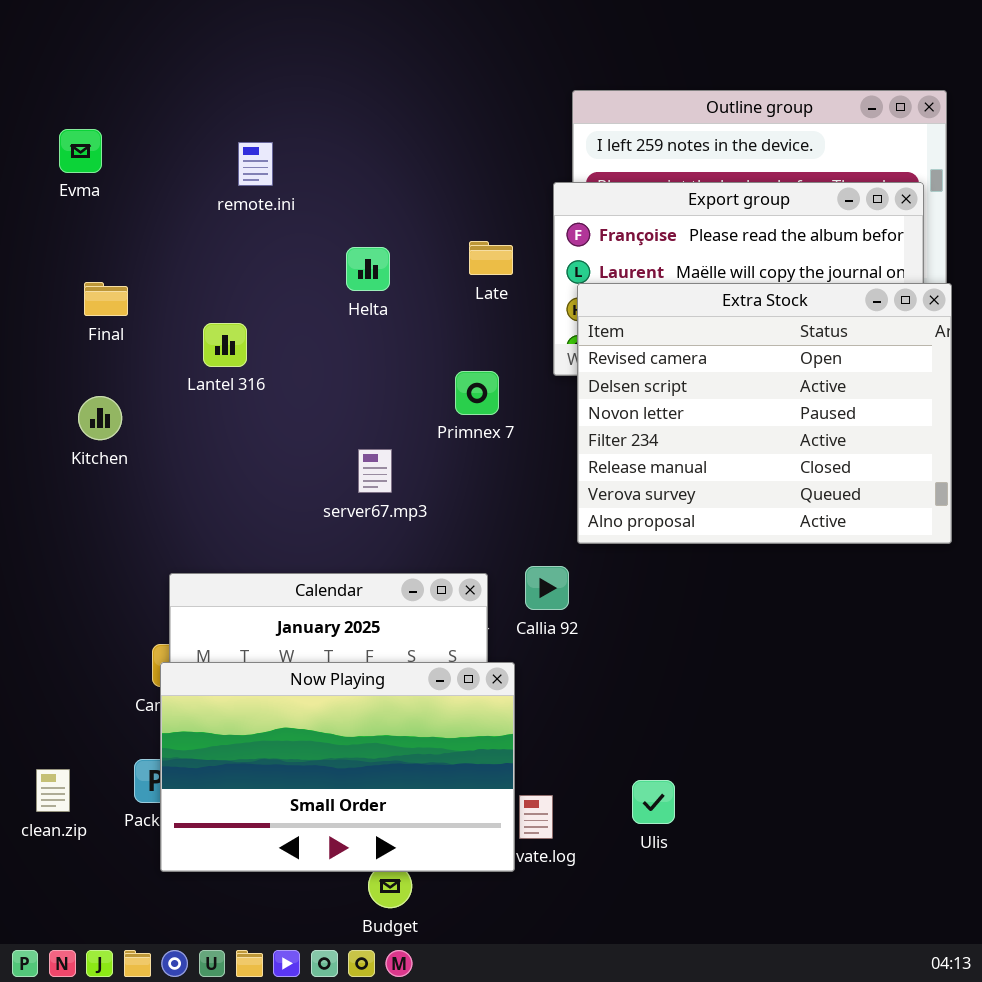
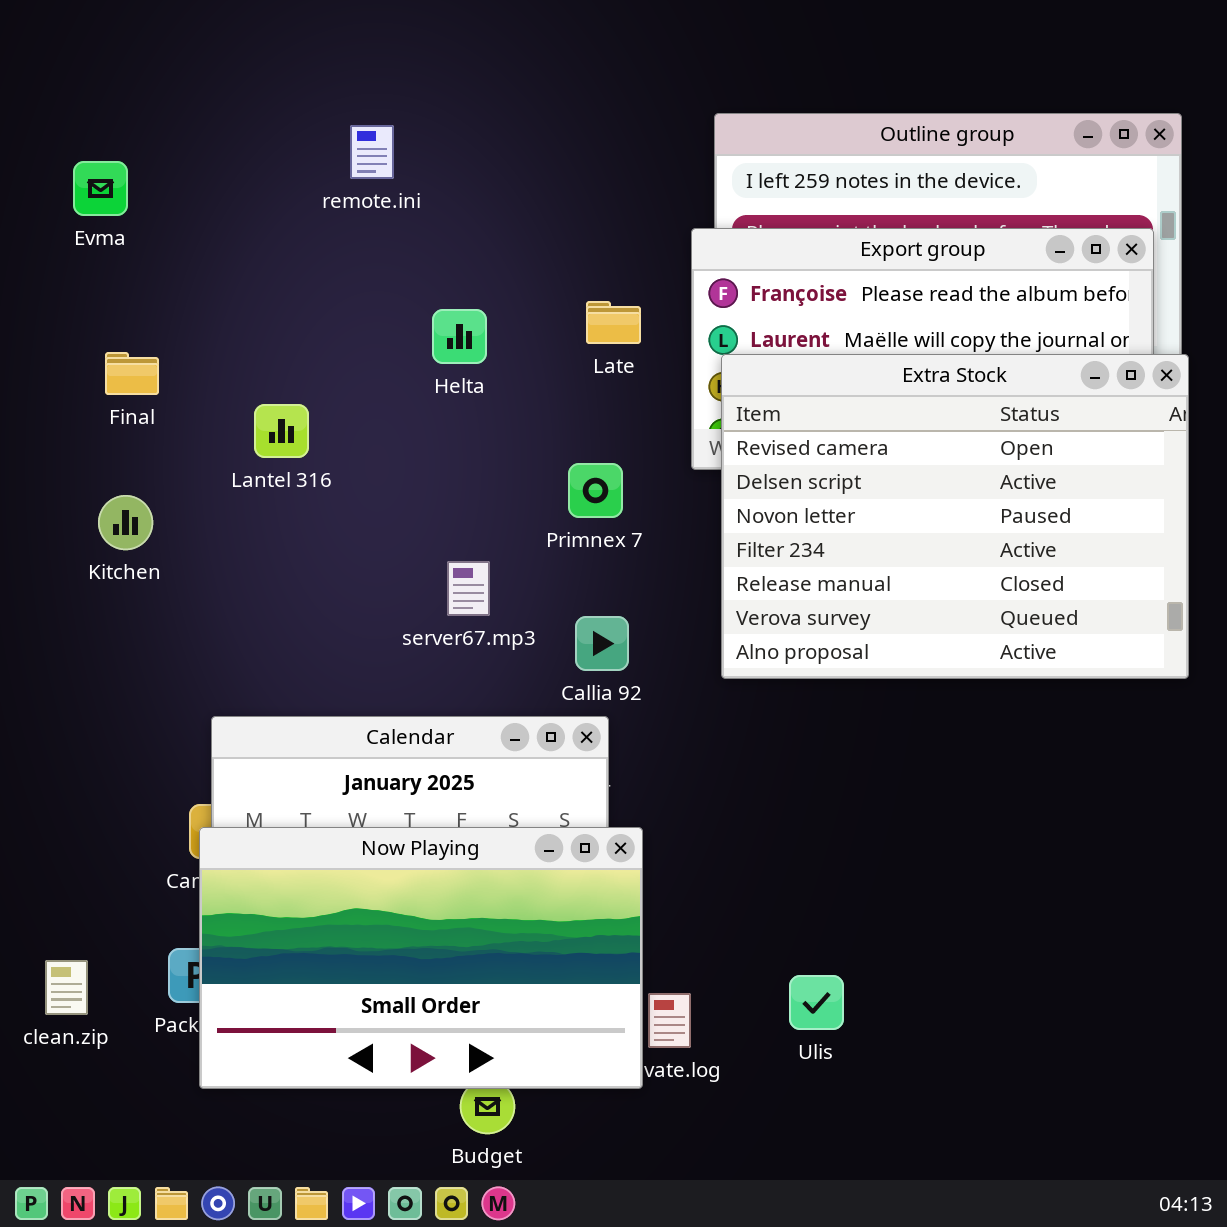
remote.ini: [238,142,273,186] -> [350,125,394,179], moved
Callia 92: [525,566,569,610] -> [575,616,629,671], moved

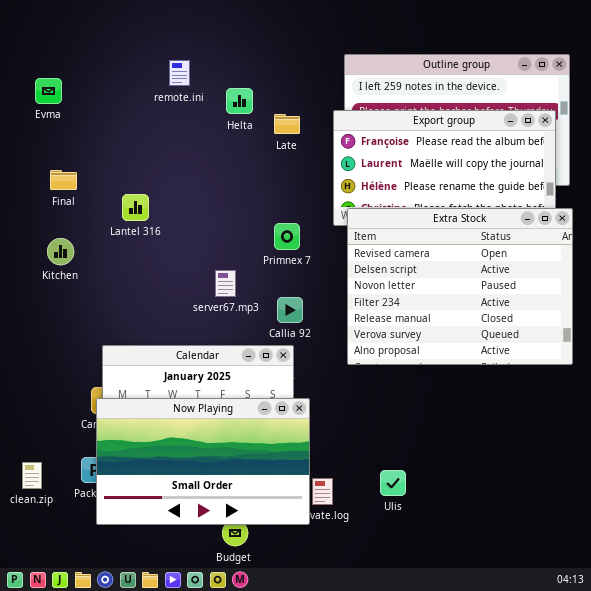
Late: [586,301,641,344] -> [274,114,300,134], moved
Helta: [432,309,487,364] -> [226,88,253,114], moved
Extra Stock: [721,354,1189,679] -> [347,208,573,365], moved

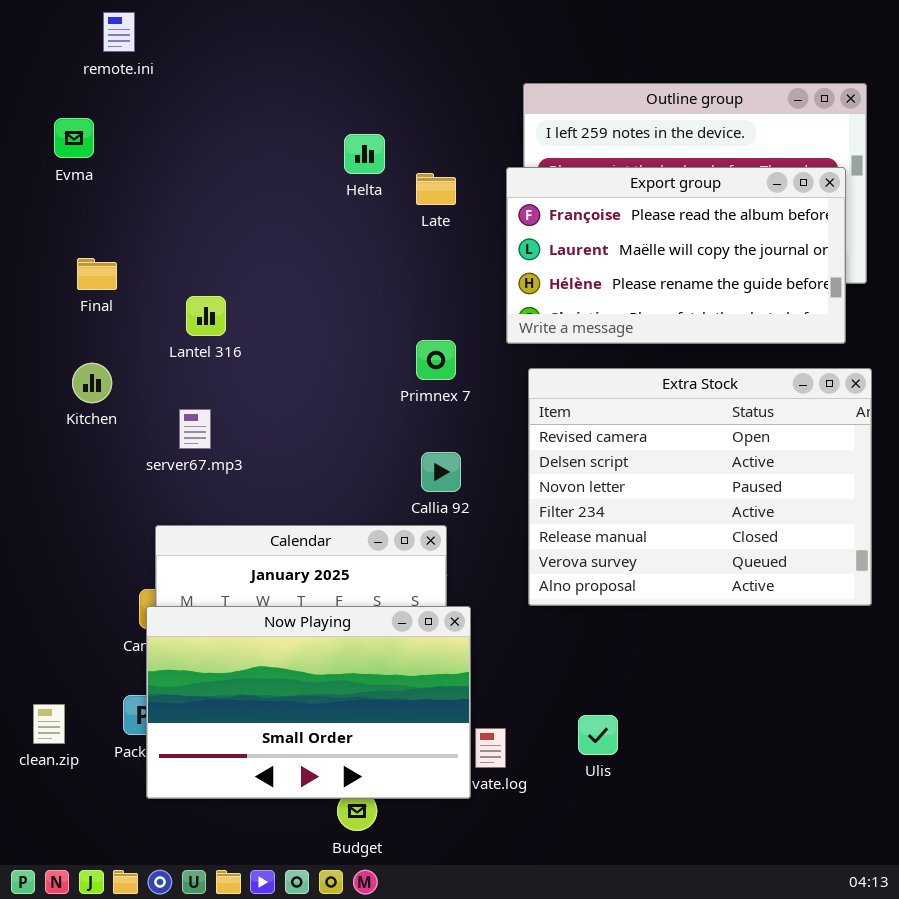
remote.ini: [169,60,190,86] -> [103,12,135,52], moved
Extra Stock: [347,208,573,365] -> [528,368,872,606], moved
server67.mp3: [215,270,236,297] -> [179,409,211,449], moved

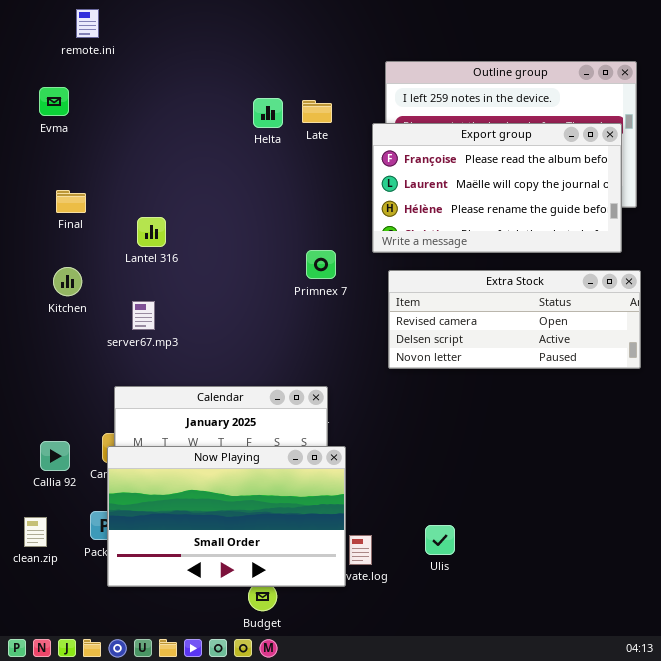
Late: [416,173,456,205] -> [302,100,332,123], moved
Extra Stock: [528,368,872,606] -> [388,270,641,369], resized
Callia 92: [421,452,461,492] -> [40,441,70,471], moved

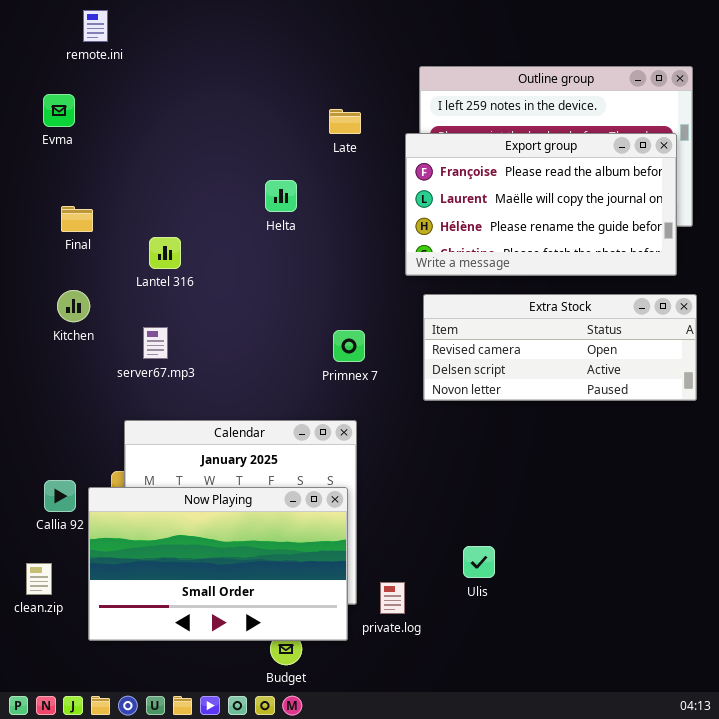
Helta: [253,98,283,128] -> [265,180,297,212], moved
Primnex 7: [306,250,336,279] -> [333,330,365,362], moved
Now Playing: [107,446,346,587] -> [88,487,348,641], moved
Ulis: [425,525,455,555] -> [463,546,495,578], moved

